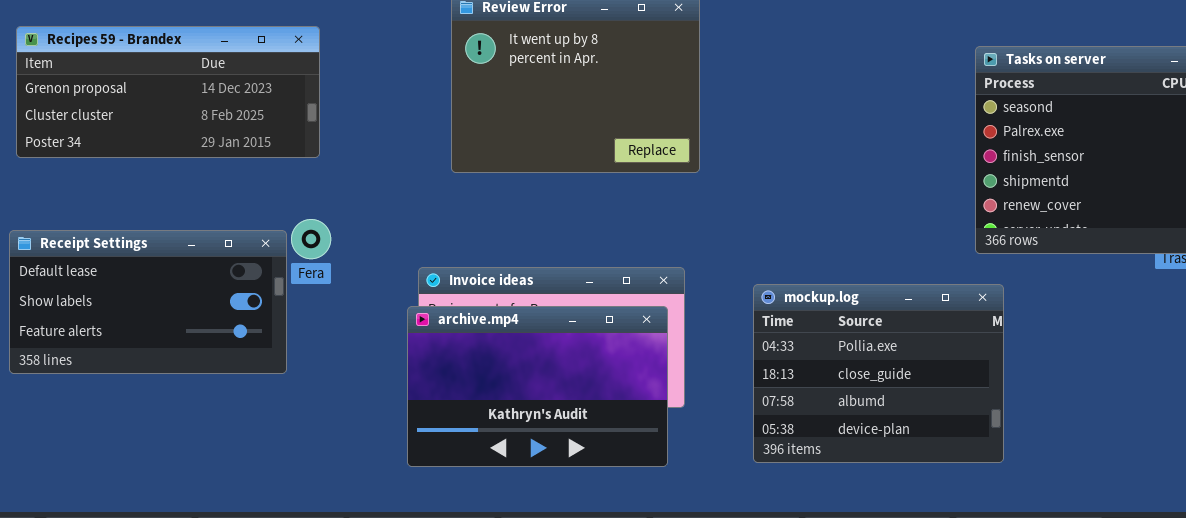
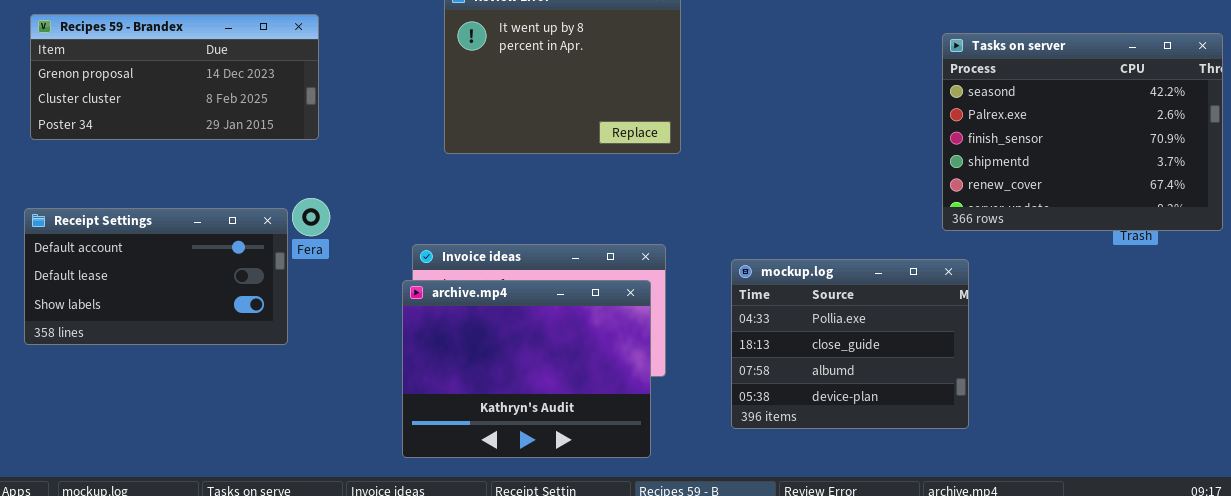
Receipt Settings: [9,230,287,374] -> [24,208,288,345], scrolled up 1 row
archive.mp4: [407,306,668,467] -> [402,280,651,458], resized

